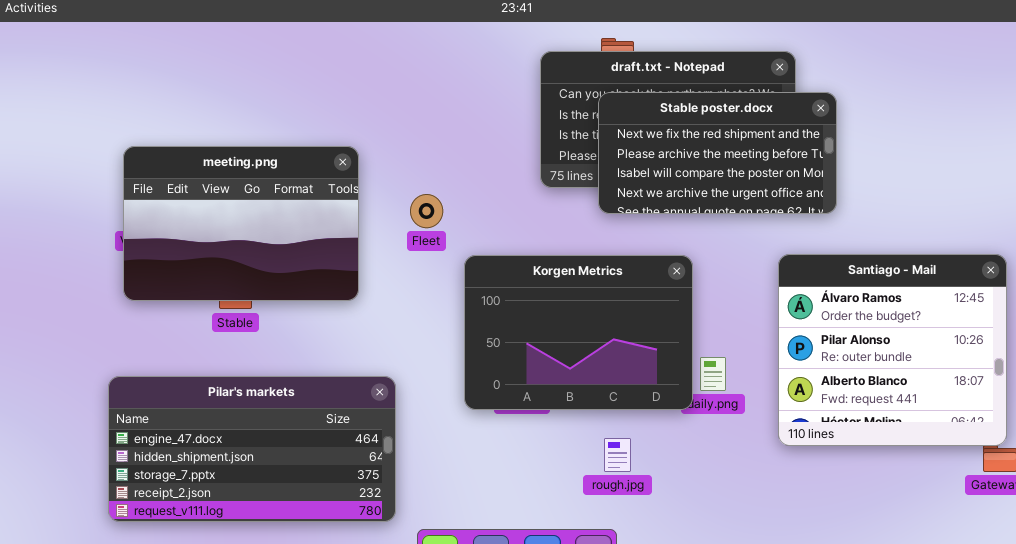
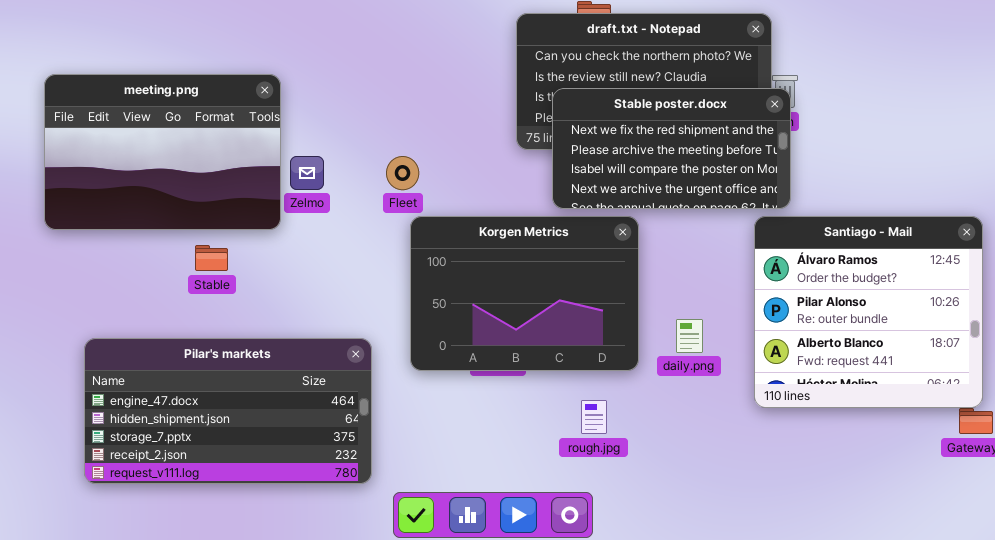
Stable poster.docx: [598,92,837,214] -> [552,88,791,209], moved
meeting.png: [123,146,359,301] -> [44,74,281,230], moved
Korgen Metrics: [464,255,693,410] -> [410,216,639,371], moved

